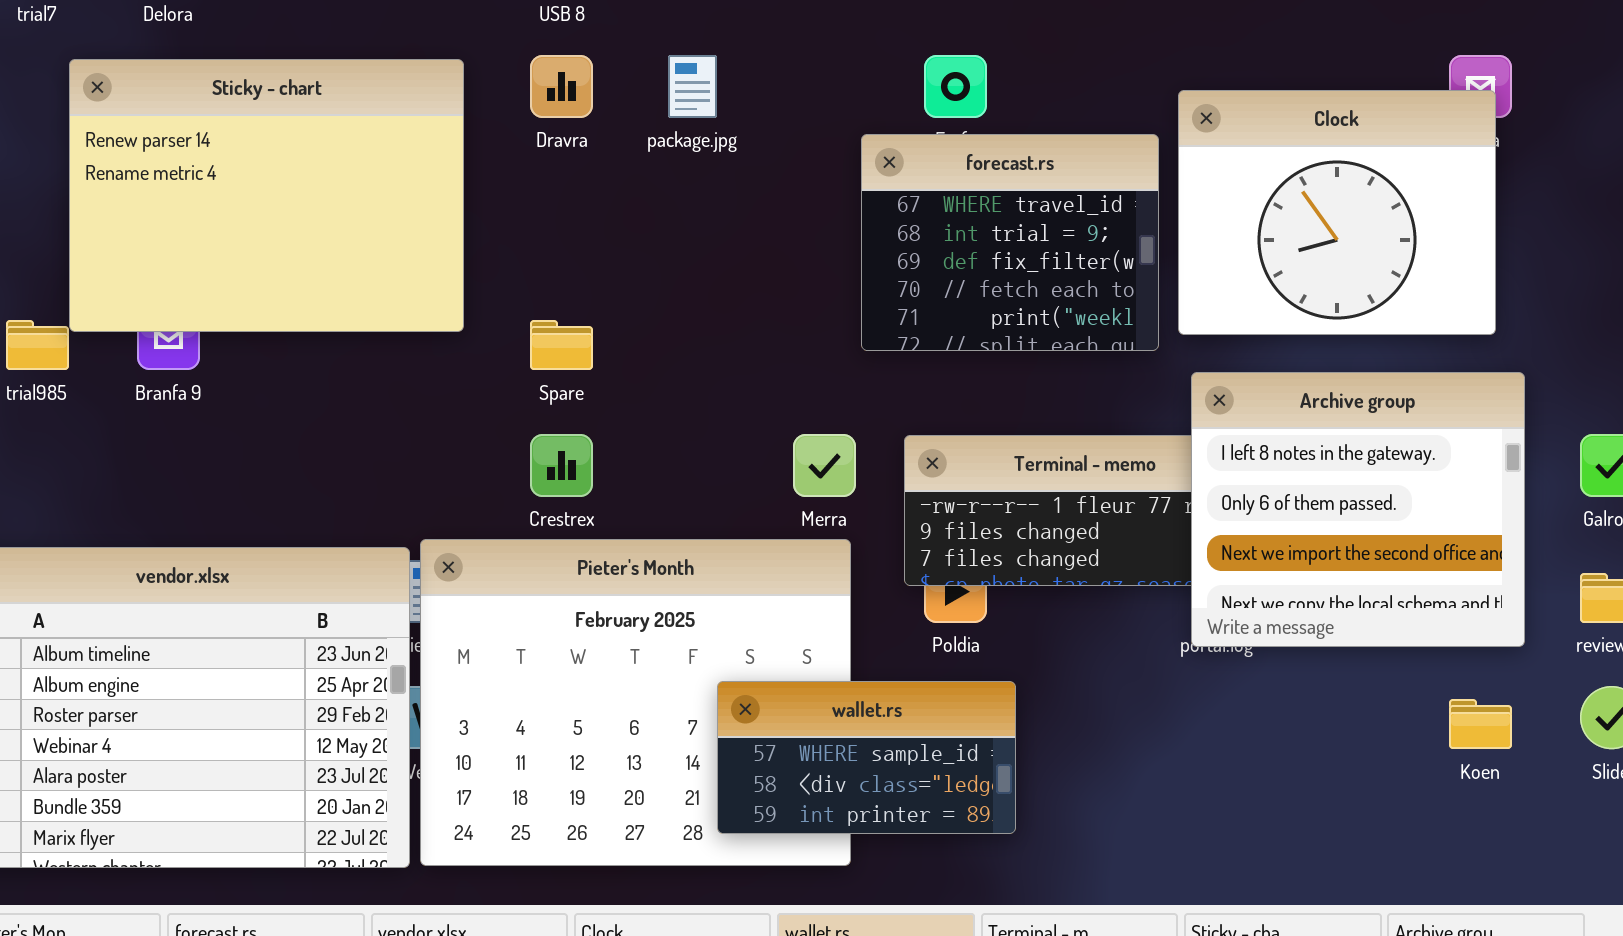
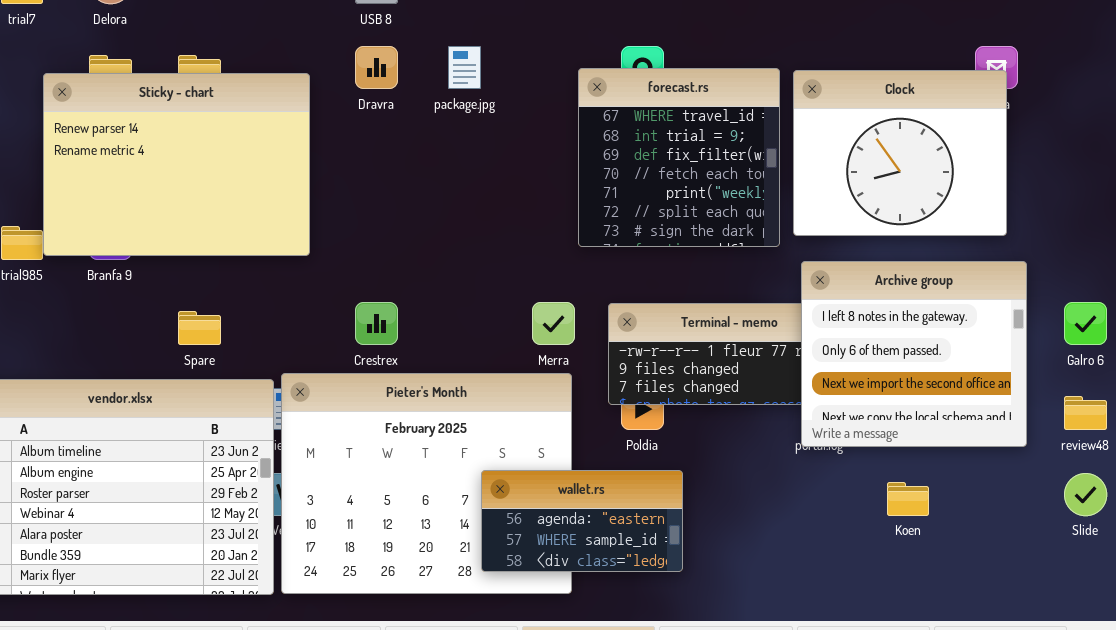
Sticky - chart: [69,59,464,332] -> [43,73,310,256], moved
forecast.rs: [861,134,1159,351] -> [578,68,780,247], resized
Spare: [530,320,593,370] -> [178,311,221,345], moved
wallet.rs: [717,681,1016,834] -> [481,470,683,572], scrolled up 1 row
Koen: [1449,699,1512,749] -> [887,482,929,516], moved

